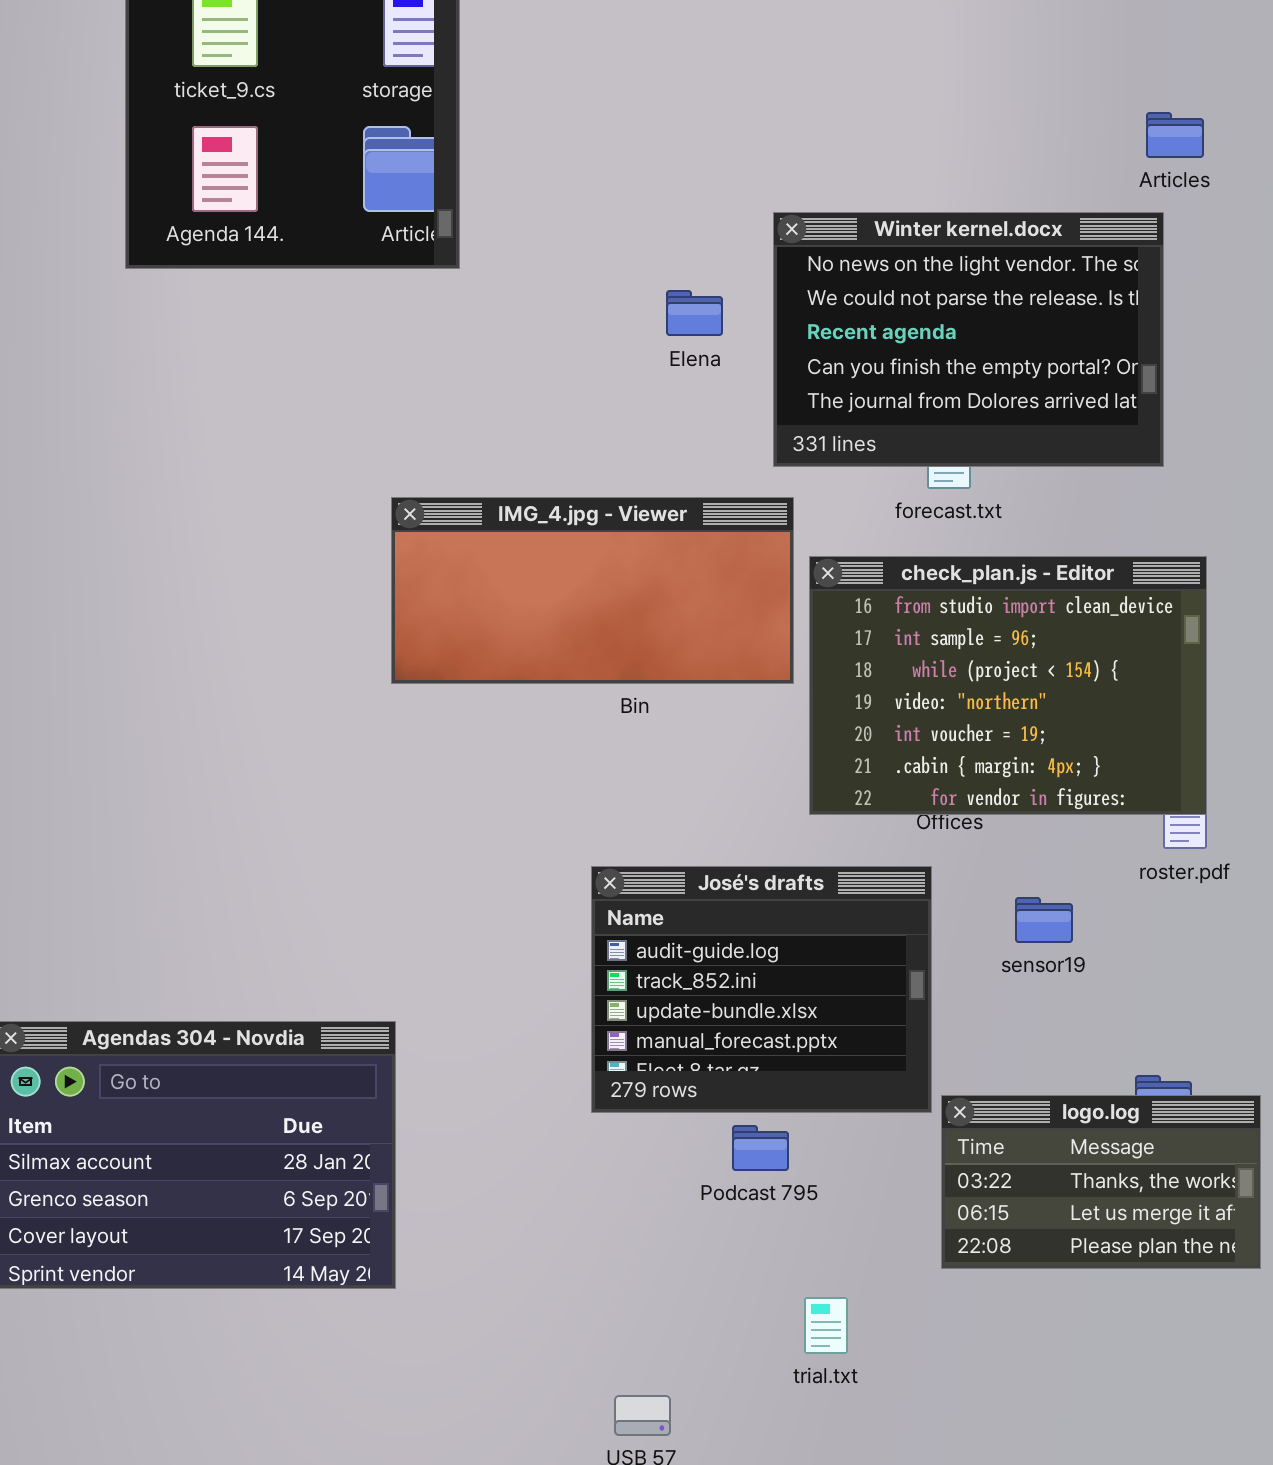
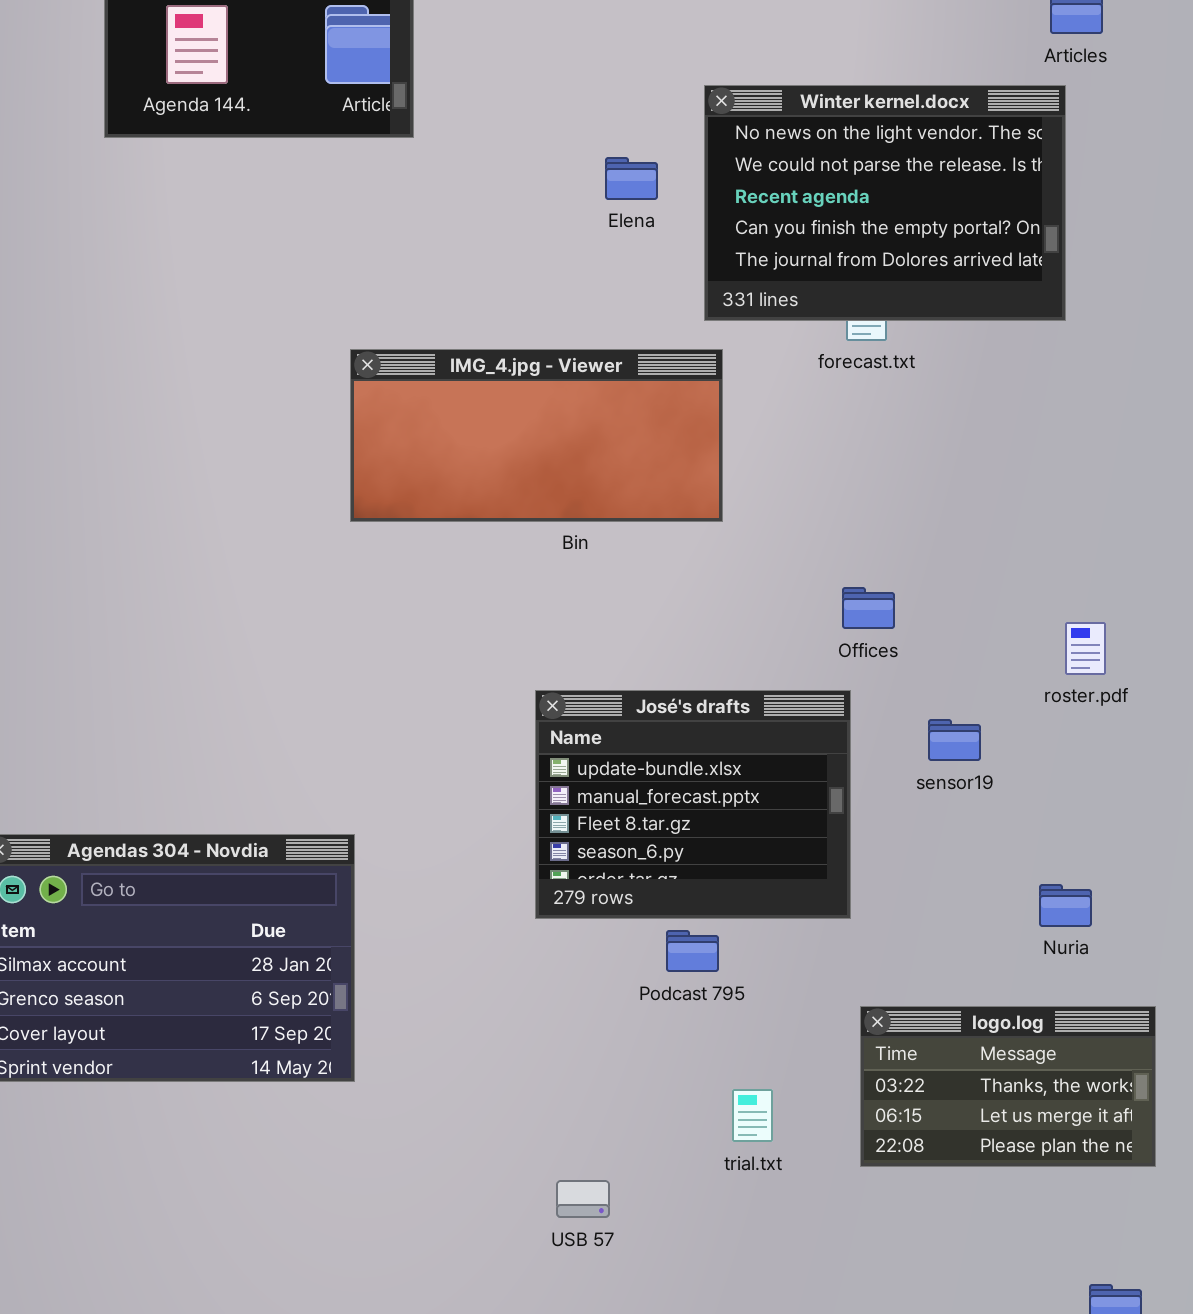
check_plan.js - Editor: [809,556,1207,815] -> none, closed
José's drafts: [591,866,932,1113] -> [535,690,851,919], scrolled down 2 rows
logo.log: [941,1095,1261,1269] -> [860,1006,1156,1167], moved

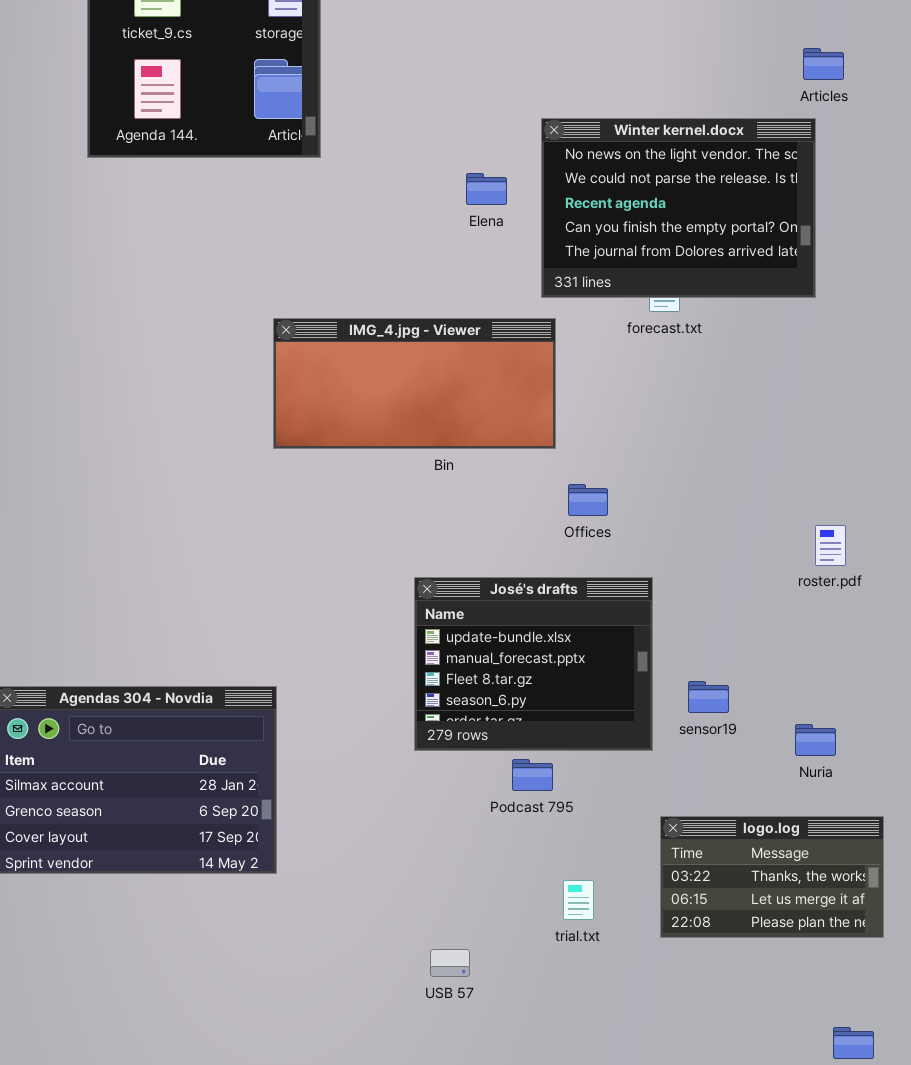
Offices: [842,587,895,629] -> [568,484,608,516], moved
sensor19: [928,719,981,761] -> [688,681,729,713], moved

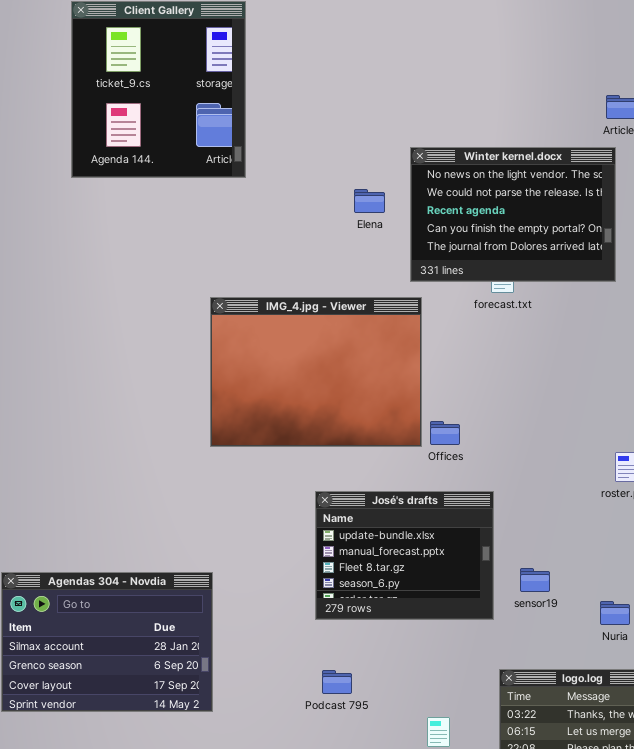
IMG_4.jpg - Viewer: [273,318,556,449] -> [210,297,422,447], resized
Podcast 795: [512,759,553,791] -> [322,670,352,694], moved

